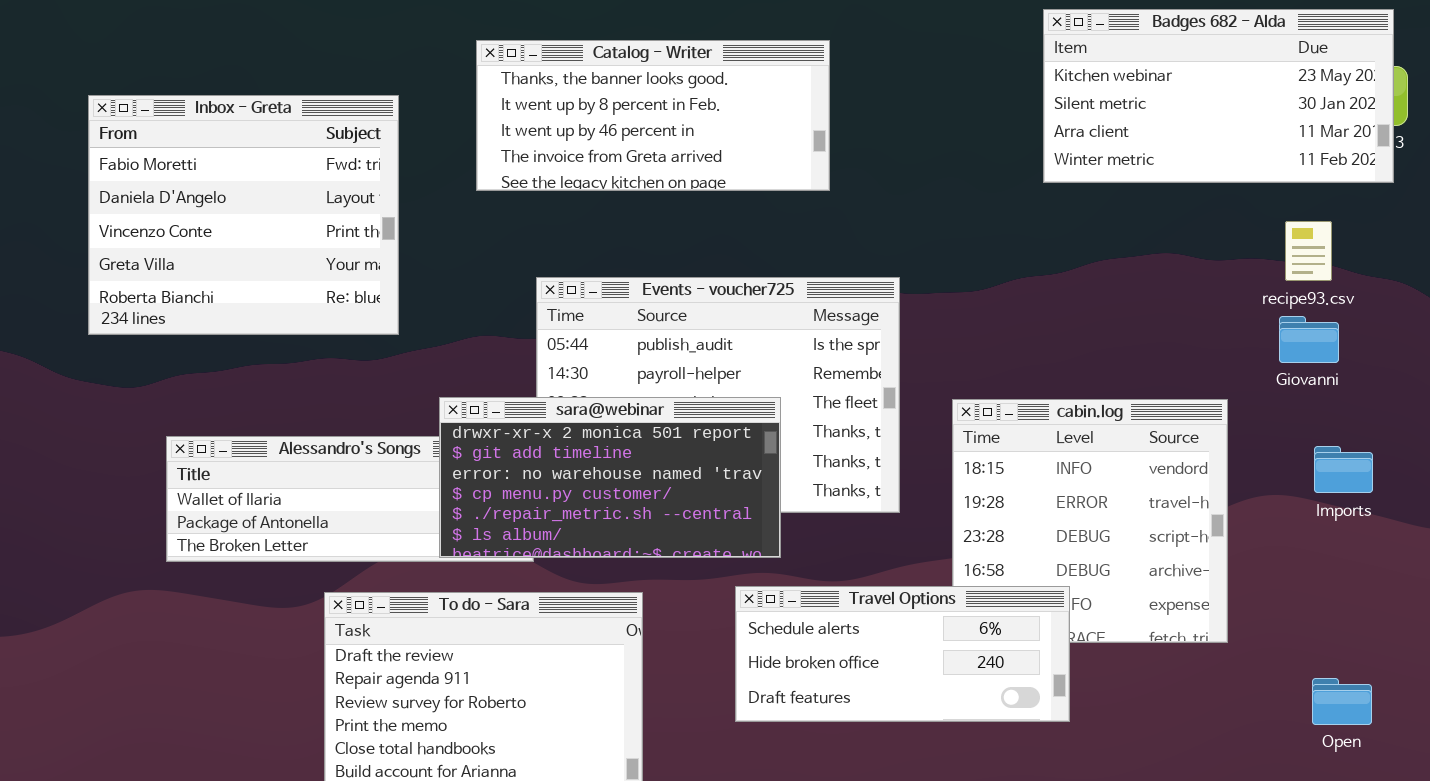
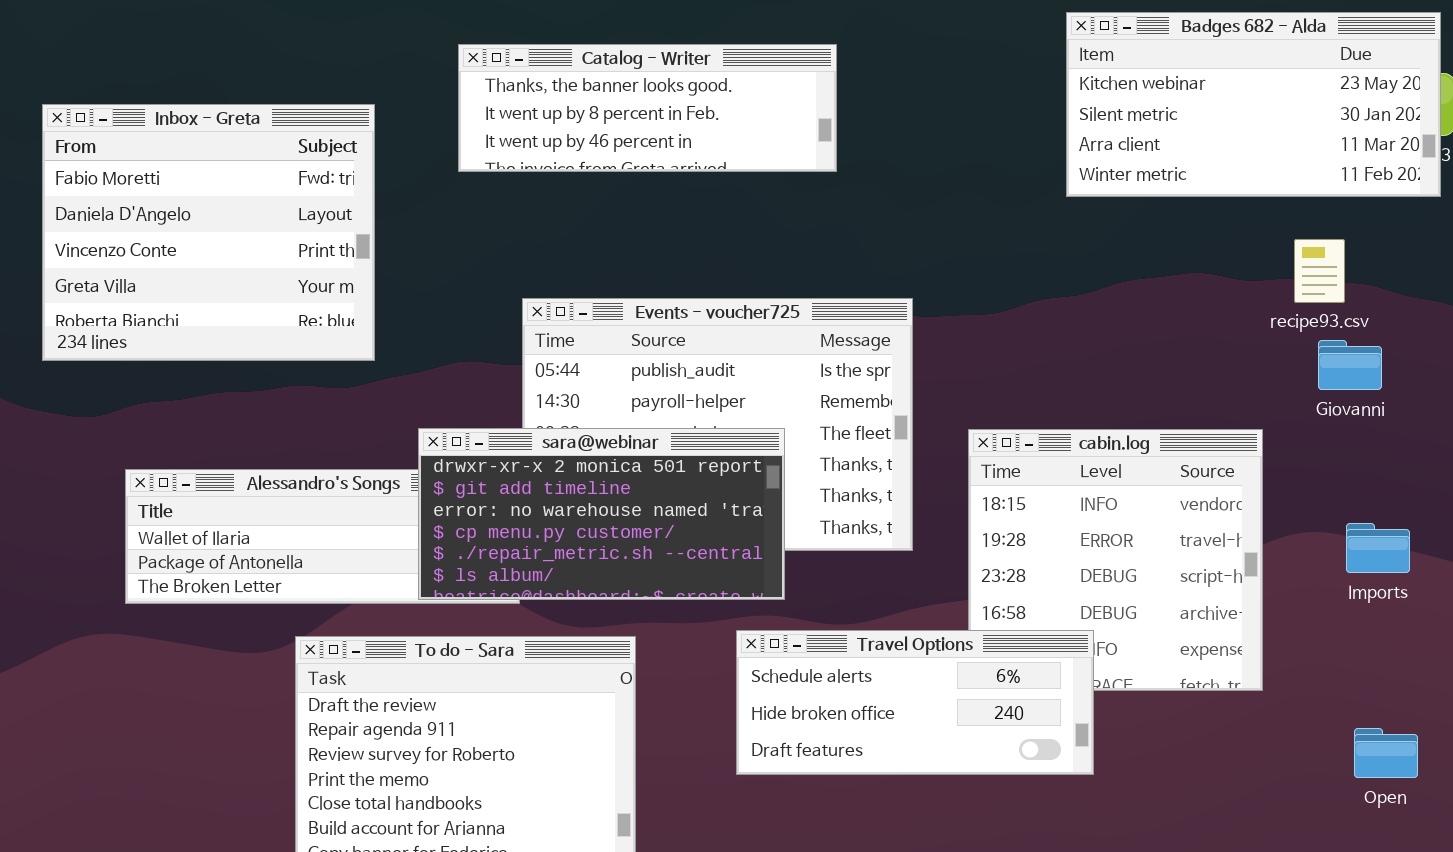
Catalog - Writer: [476,40,830,191] -> [458,44,837,172], resized
recipe93.csv: [1285,221,1332,281] -> [1294,239,1345,303], moved
Imports: [1314,446,1373,493] -> [1346,523,1410,573], moved

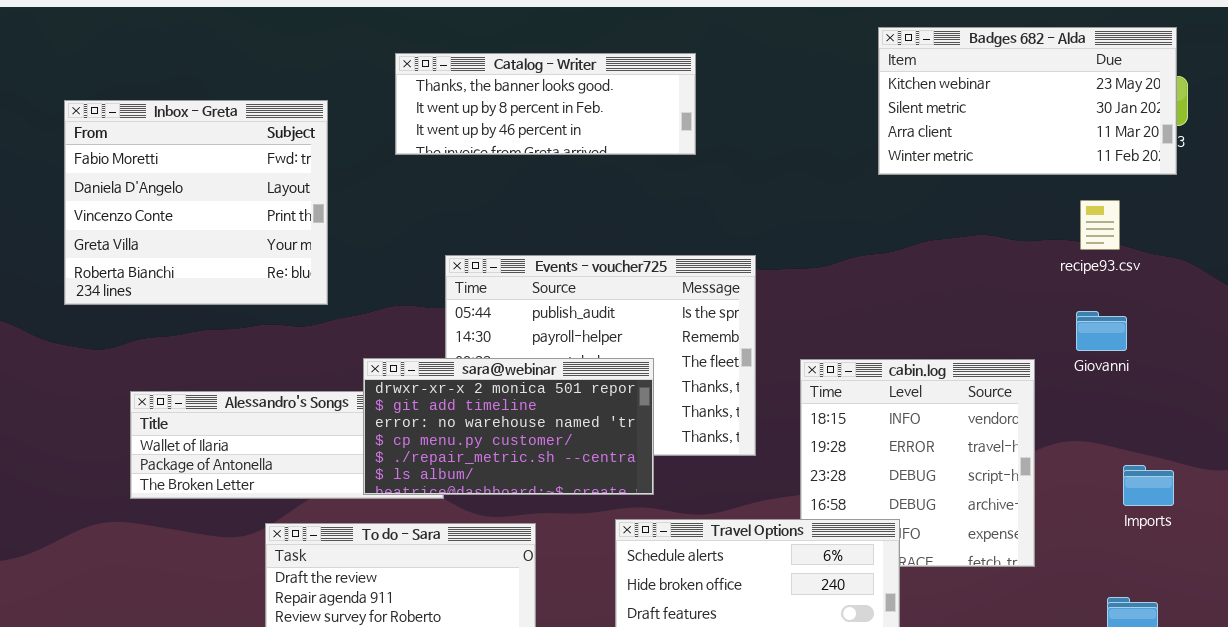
recipe93.csv: [1294,239,1345,303] -> [1080,200,1120,250], moved
Giovanni: [1318,340,1382,390] -> [1076,311,1127,351], moved
Imports: [1346,523,1410,573] -> [1123,465,1174,506], moved

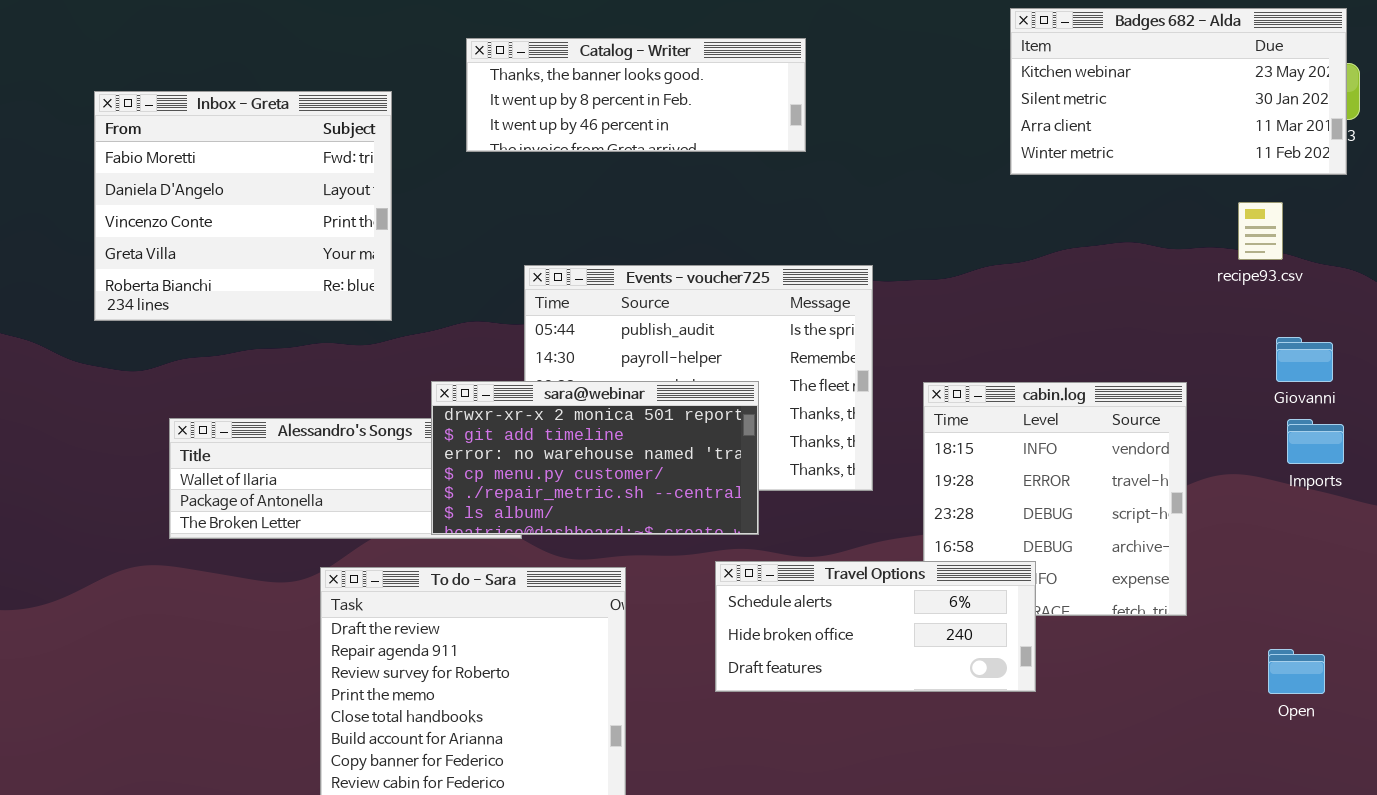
Giovanni: [1076,311,1127,351] -> [1276,337,1333,382], moved
Imports: [1123,465,1174,506] -> [1287,419,1344,464], moved

